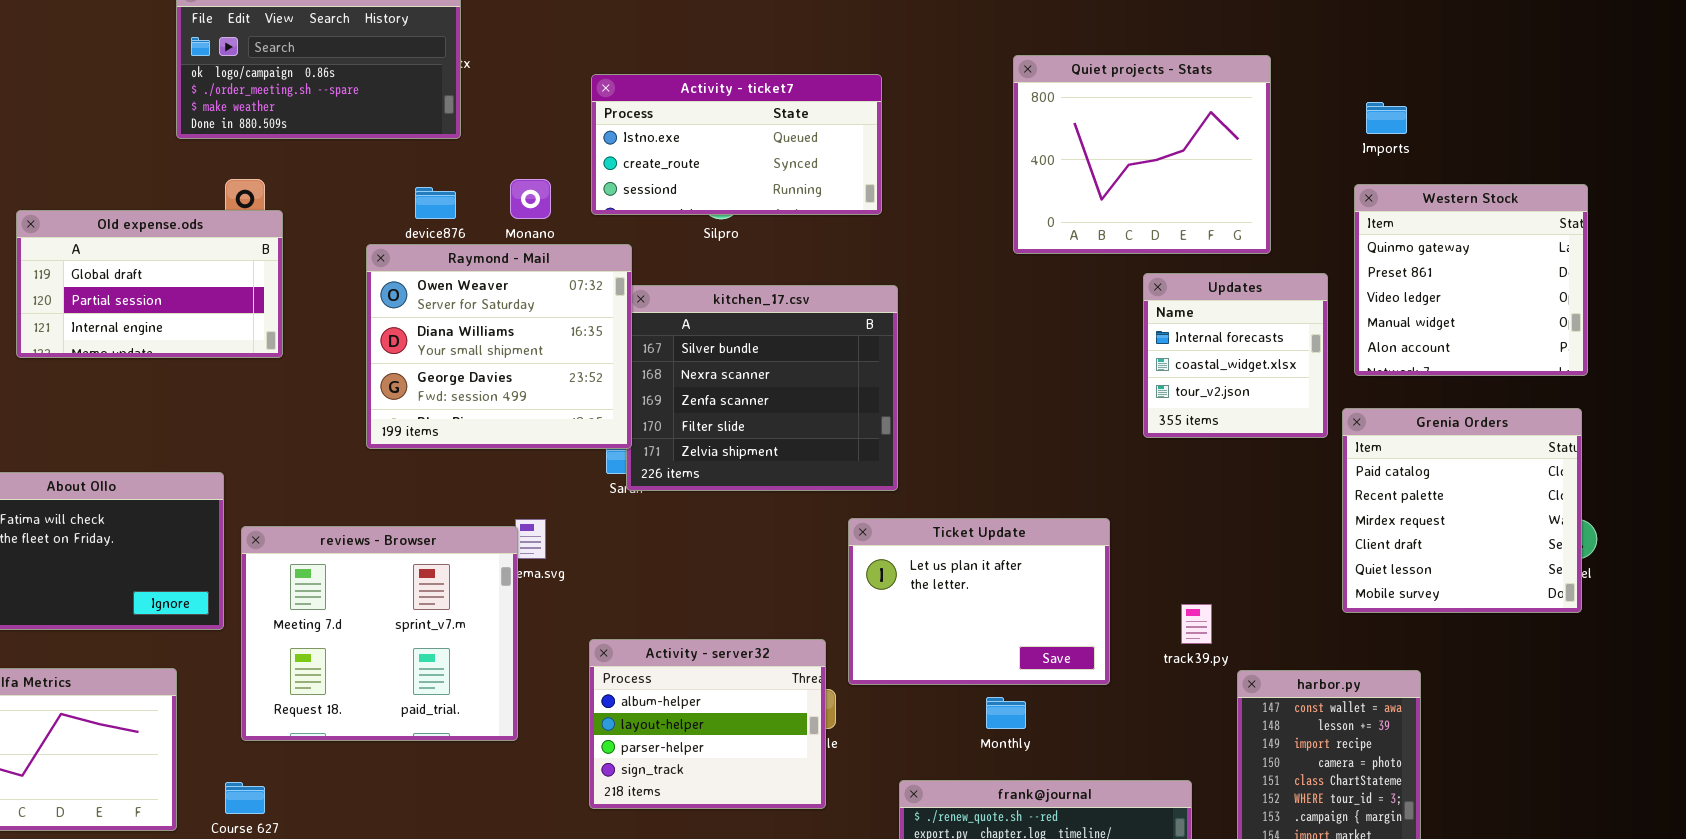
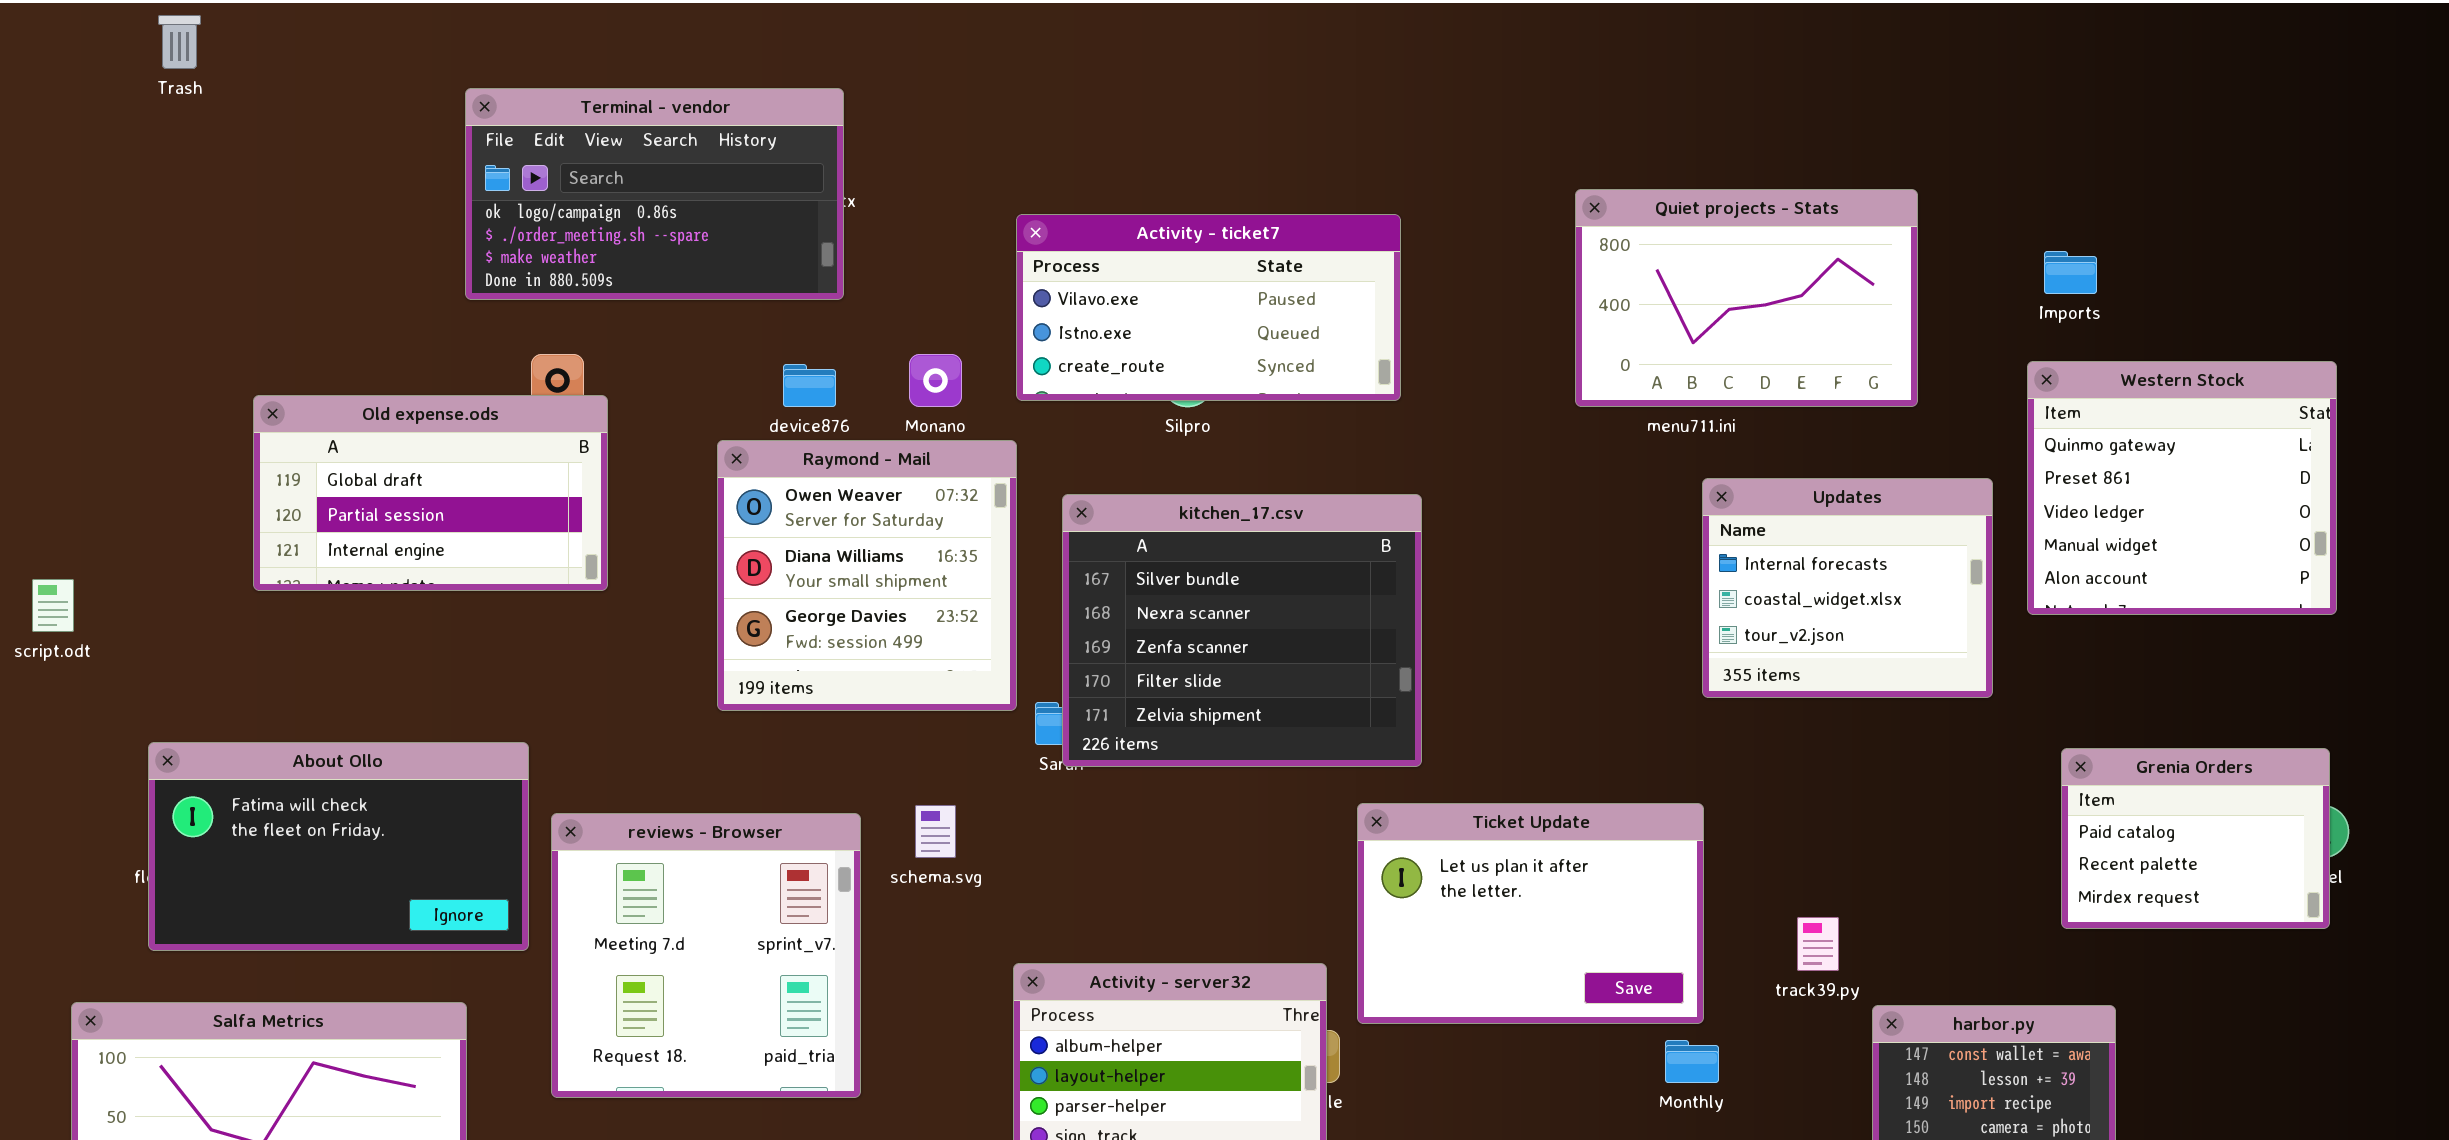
Quiet projects - Stats: [1013,55,1271,254] -> [1575,189,1918,407], resized
Activity - ticket7: [591,74,882,215] -> [1016,214,1401,401], scrolled up 1 row
Raymond - Mail: [366,244,632,449] -> [717,440,1017,711], resized
Updates: [1143,273,1328,438] -> [1702,478,1993,698], resized
Grenia Orders: [1342,408,1582,613] -> [2061,748,2330,929], resized
reviews - Browser: [241,526,518,741] -> [551,813,861,1098], resized
Monthly: [986,697,1026,729] -> [1665,1040,1719,1083], moved

